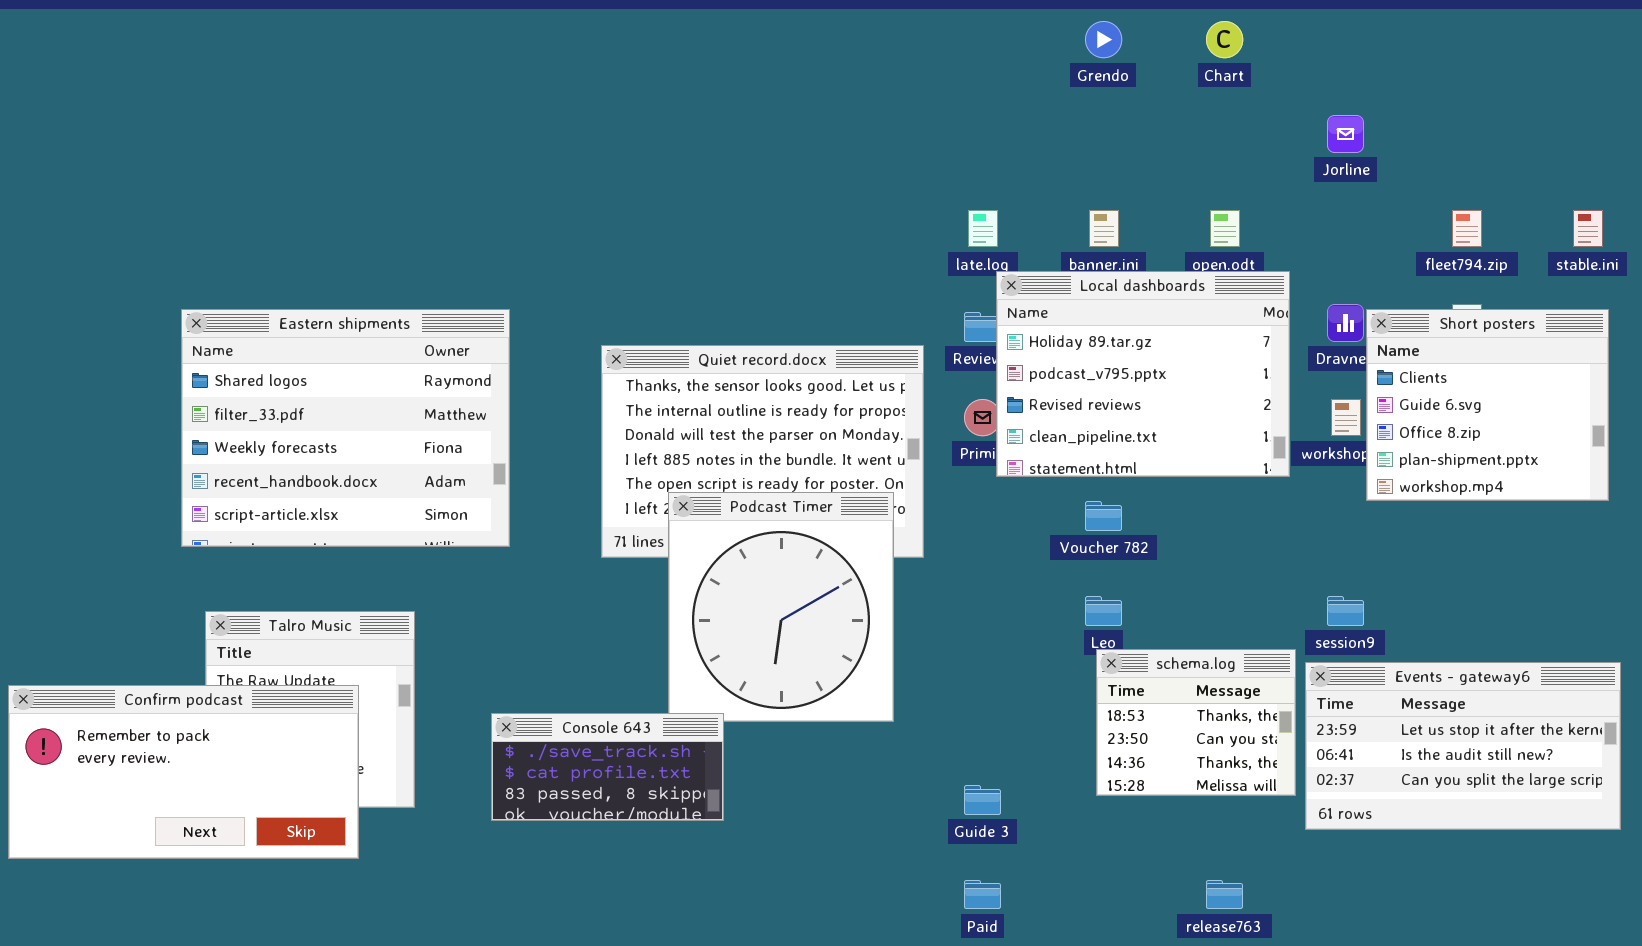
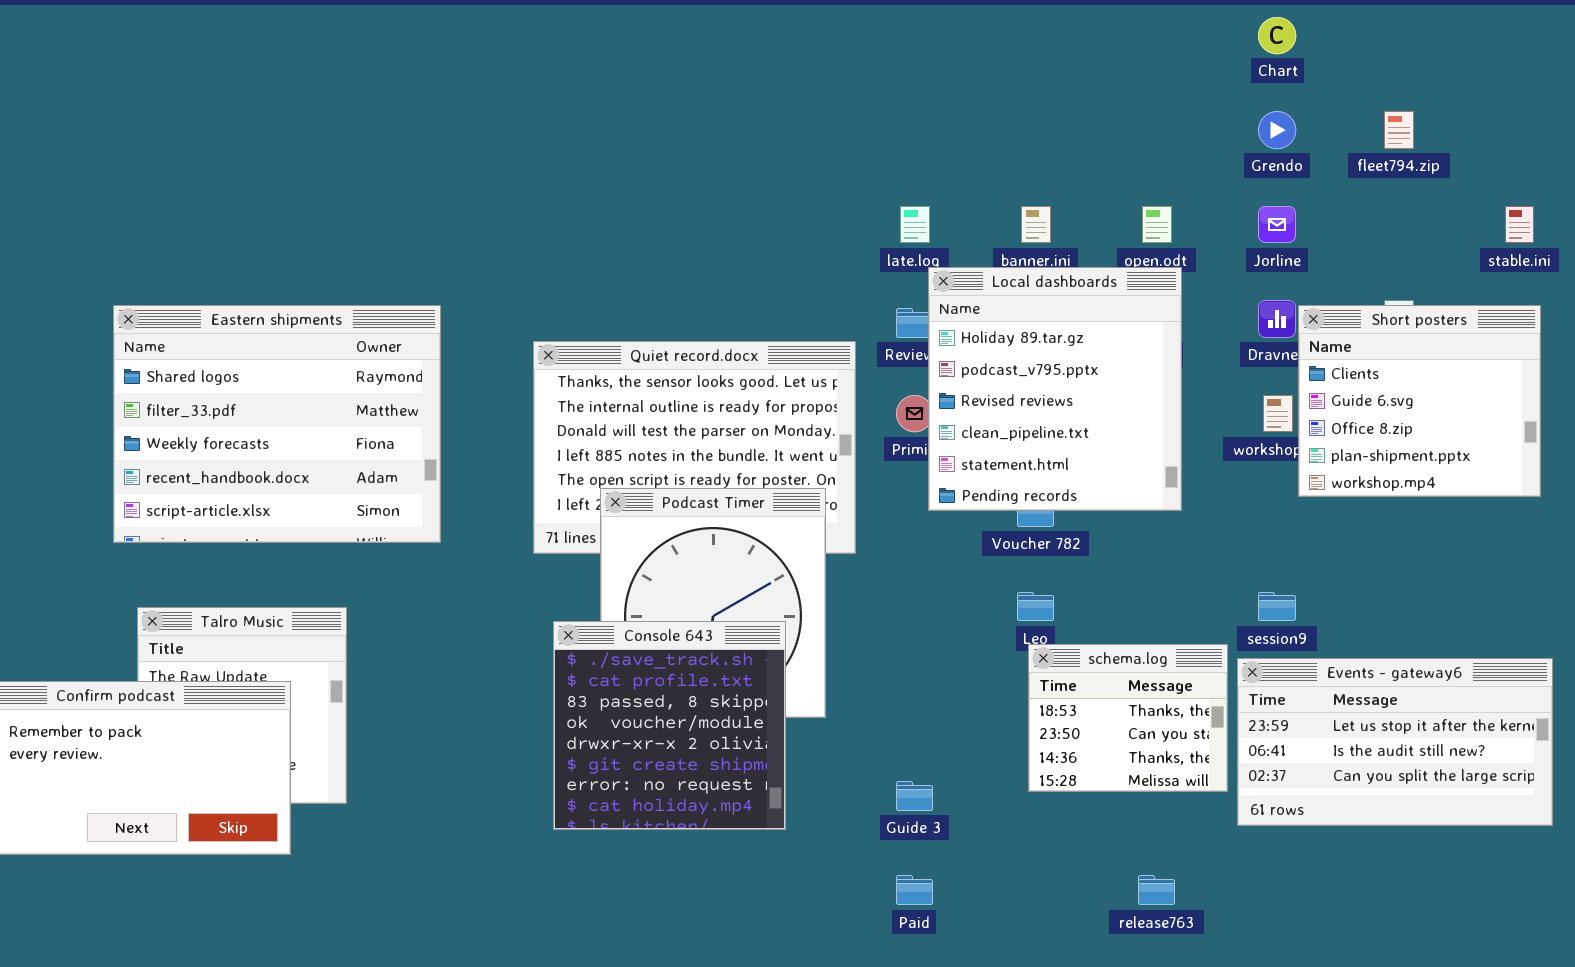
Grendo: [1085,21,1122,58] -> [1258,111,1296,149], moved
Chart: [1206,21,1243,58] -> [1258,17,1296,54], moved
Jorline: [1327,115,1364,153] -> [1258,206,1296,243], moved
fleet794.zip: [1452,210,1482,247] -> [1384,111,1414,149], moved
Local dashboards: [996,271,1290,477] -> [928,267,1182,511], resized
Console 643: [491,713,724,821] -> [553,621,786,830], moved, resized

